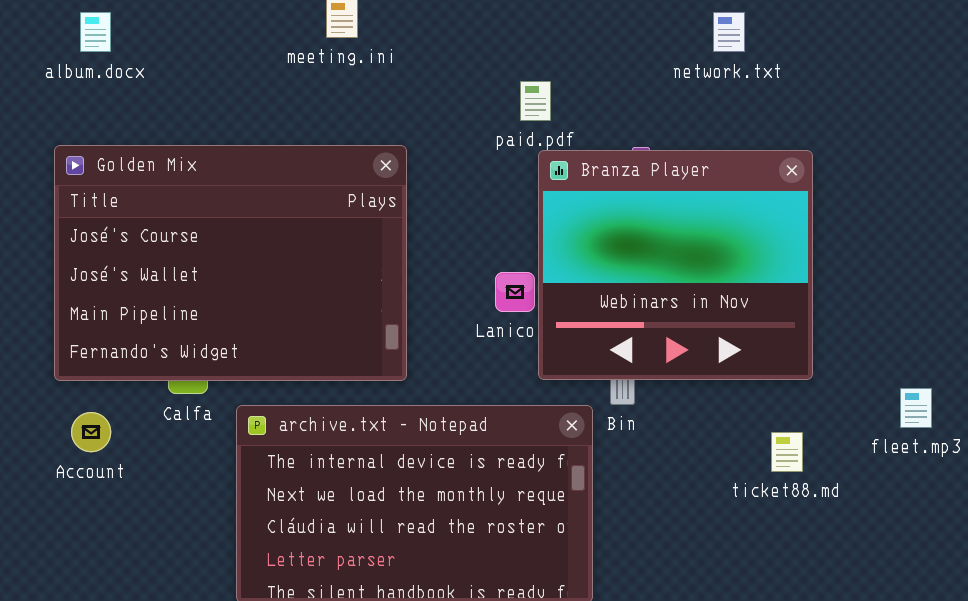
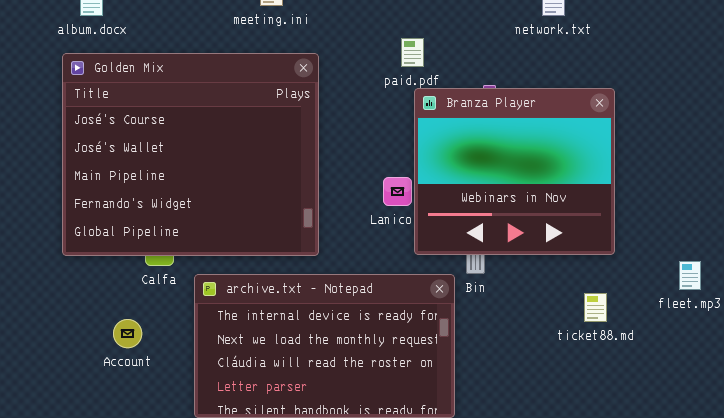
Golden Mix: [54,145,407,381] -> [62,53,319,256], resized
Account: [71,412,111,452] -> [113,319,142,348], moved

